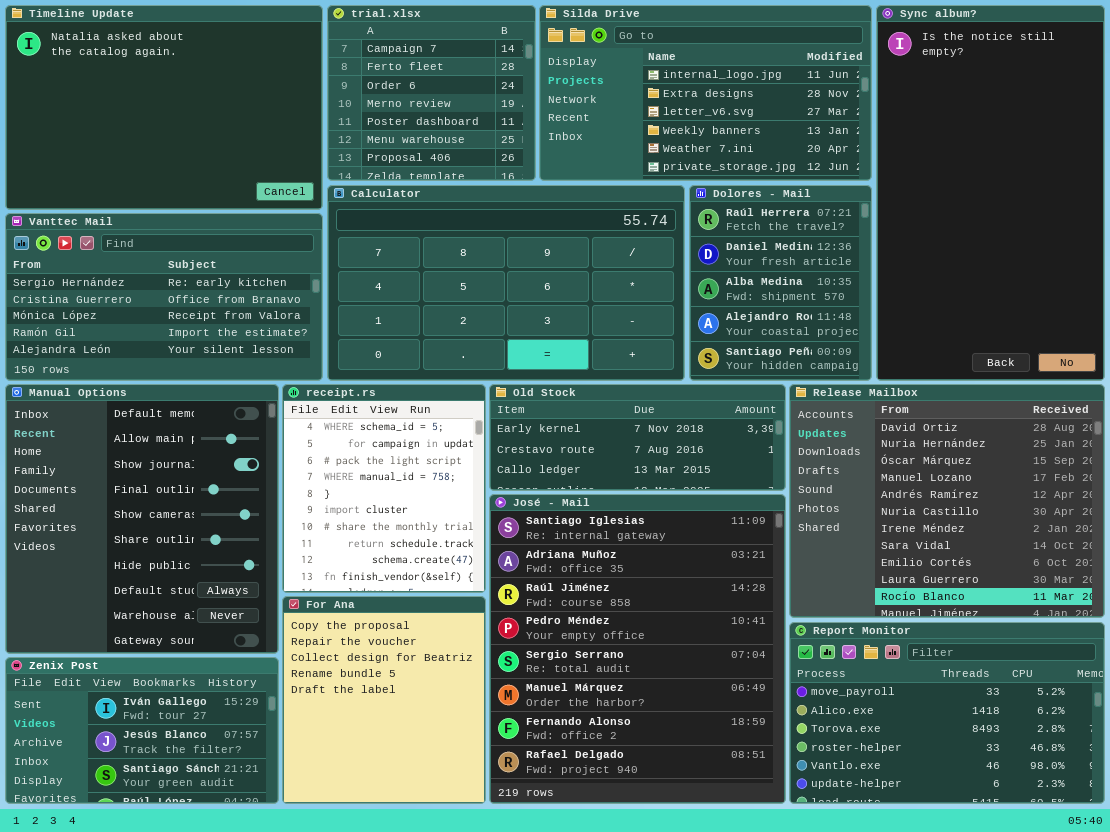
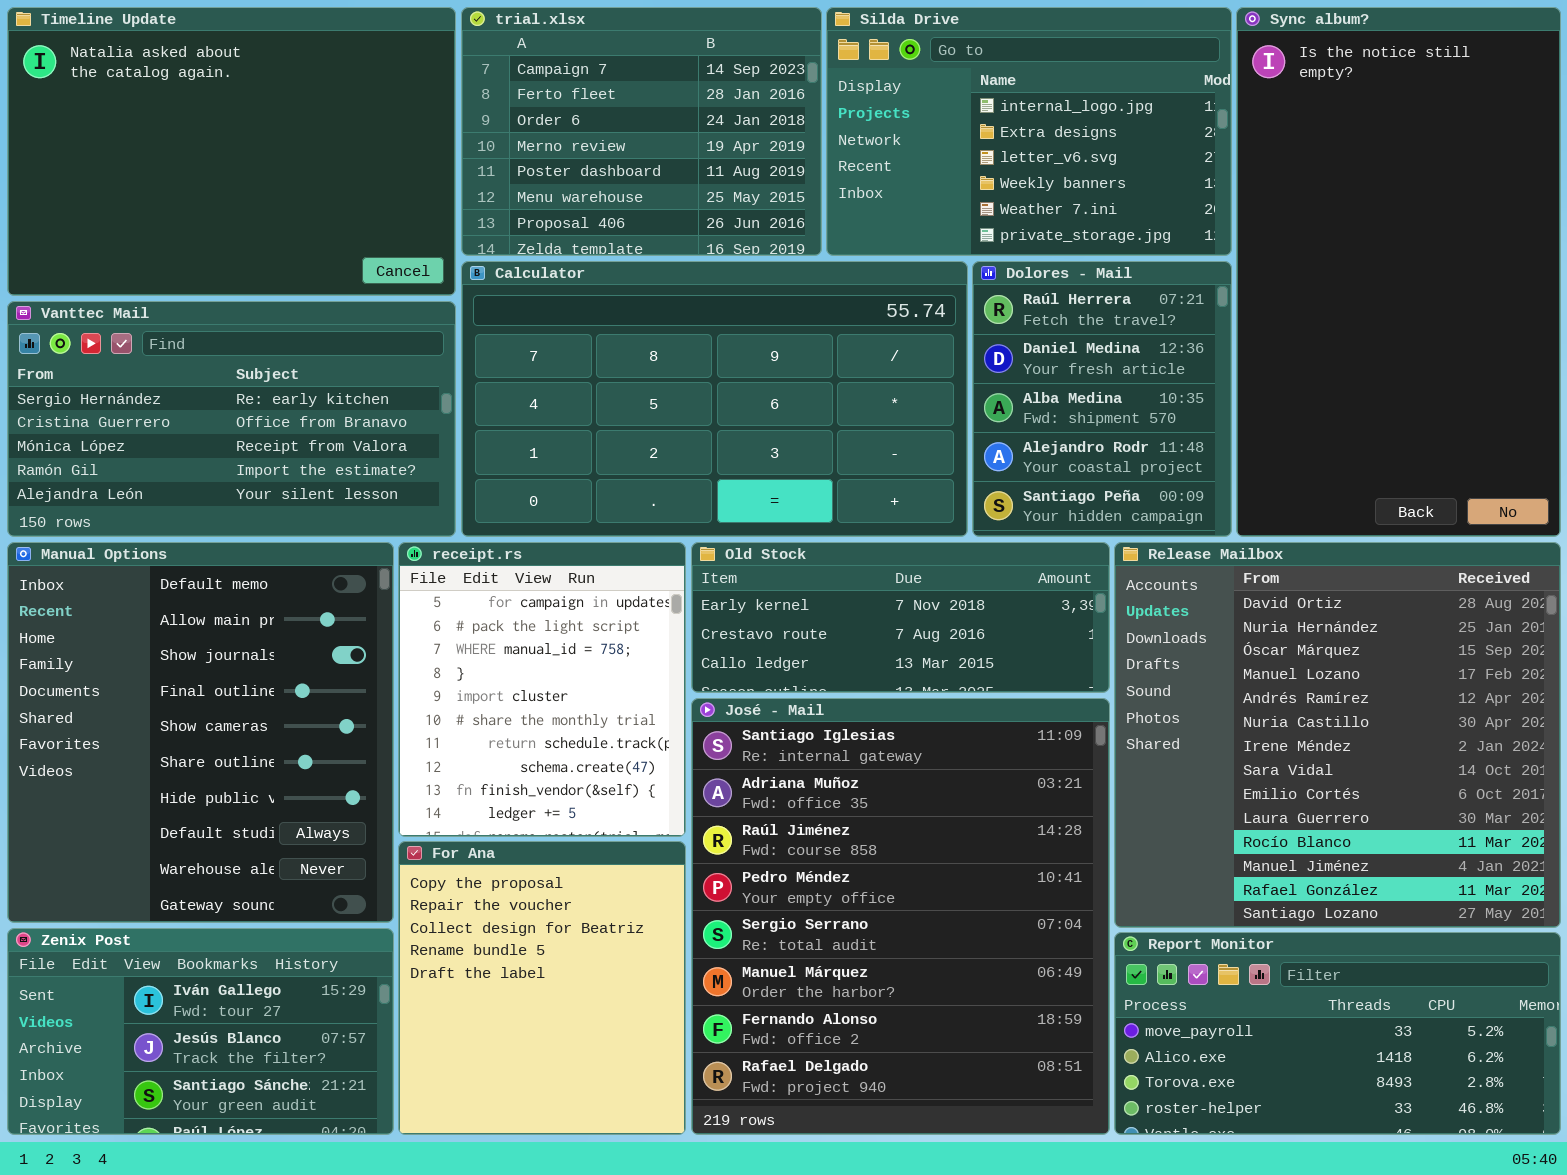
trial.xlsx: [327,5,536,181] -> [461,7,822,256], resized
Silda Drive: [539,5,872,181] -> [826,7,1232,256], resized
receipt.rs: [282,384,486,593] -> [398,542,686,837], scrolled down 1 row
Release Mailbox: [789,384,1105,618] -> [1114,542,1561,928], resized
Report Monitor: [789,622,1105,804] -> [1114,932,1561,1135], resized

